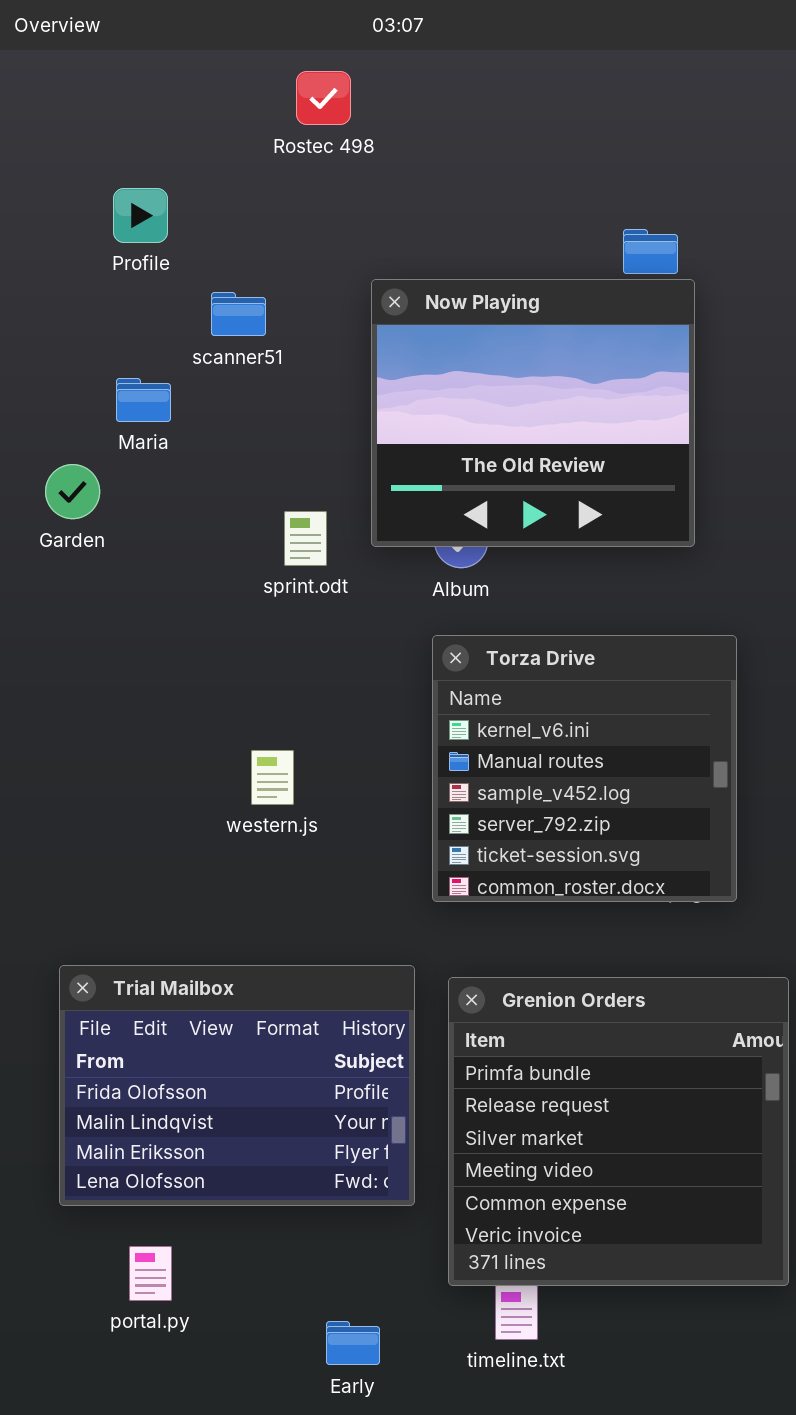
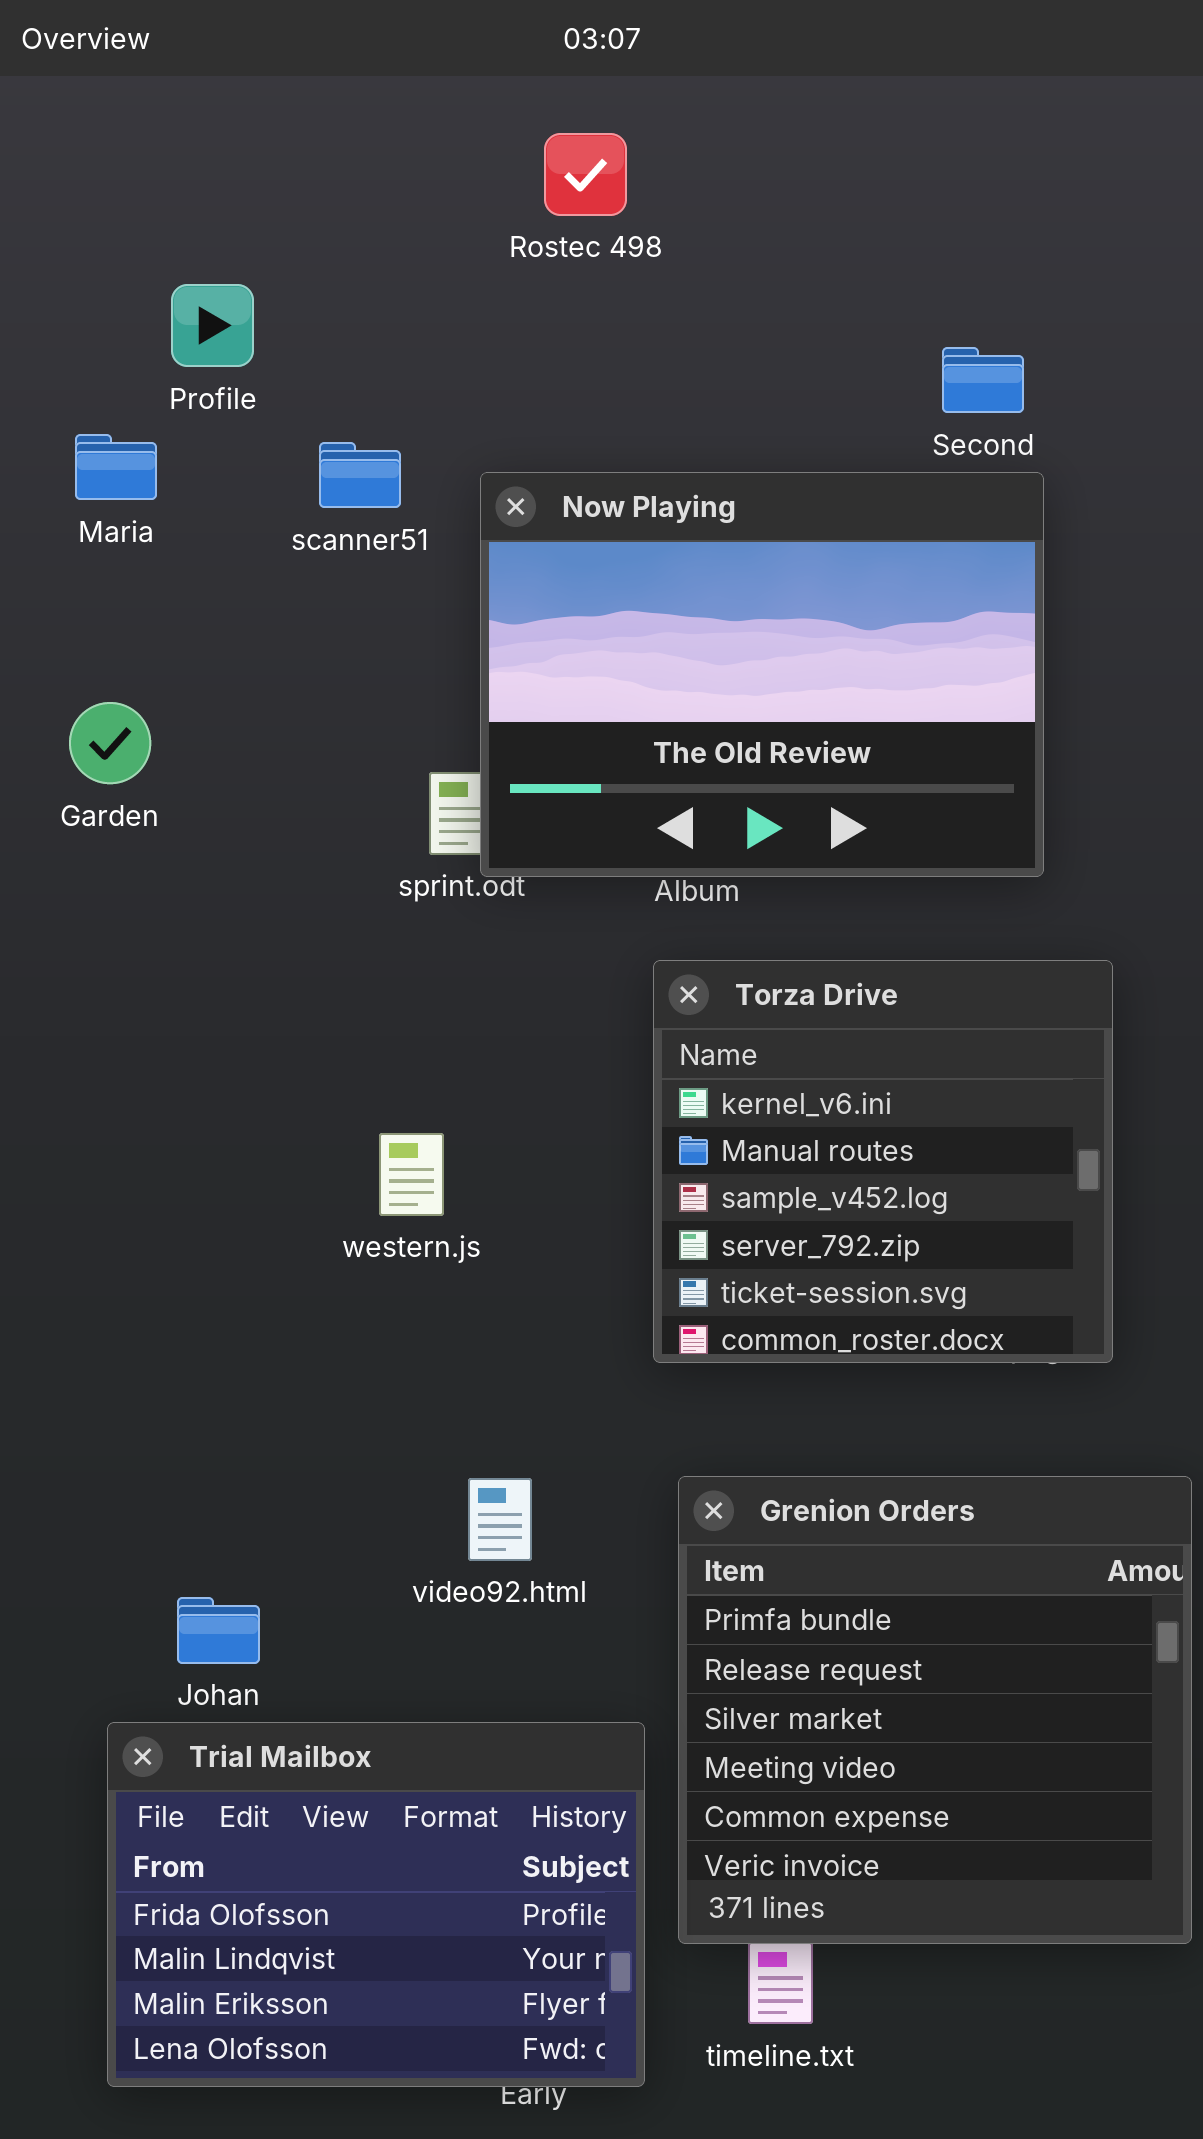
Rostec 498: [296,71,351,125] -> [544,133,627,216], moved
Now Playing: [371,279,695,547] -> [480,472,1044,877], moved, resized
Maria: [116,378,171,422] -> [75,434,157,500], moved
Trial Mailbox: [59,965,415,1206] -> [107,1722,645,2087], moved

